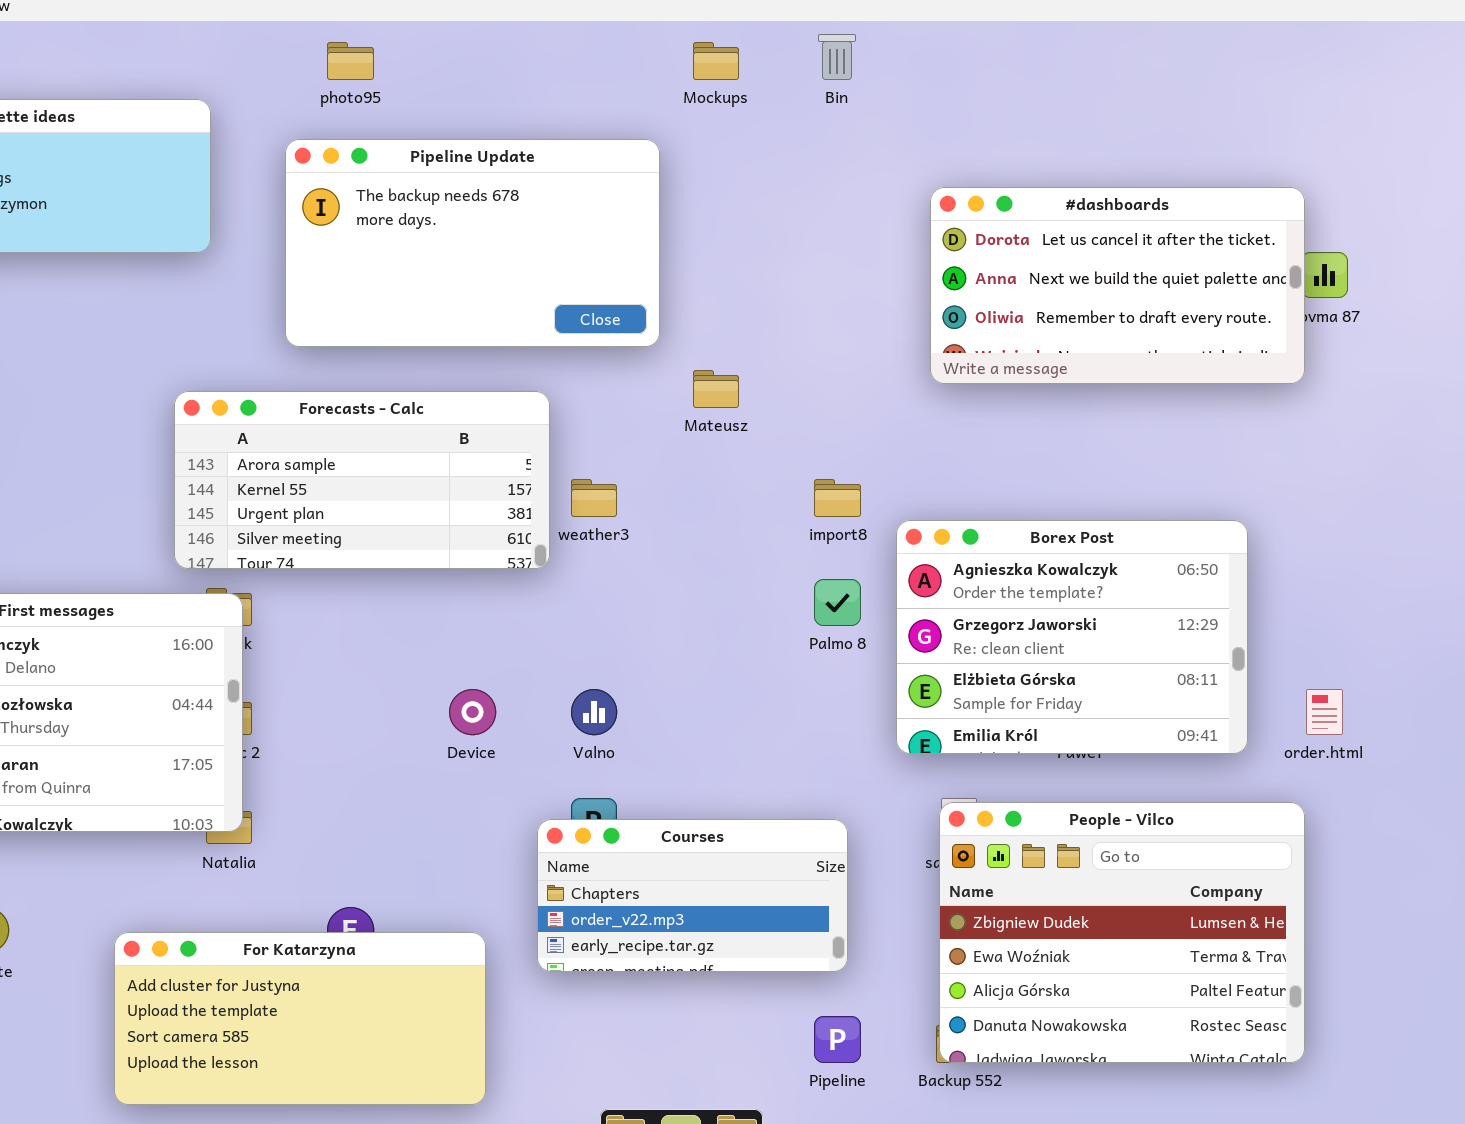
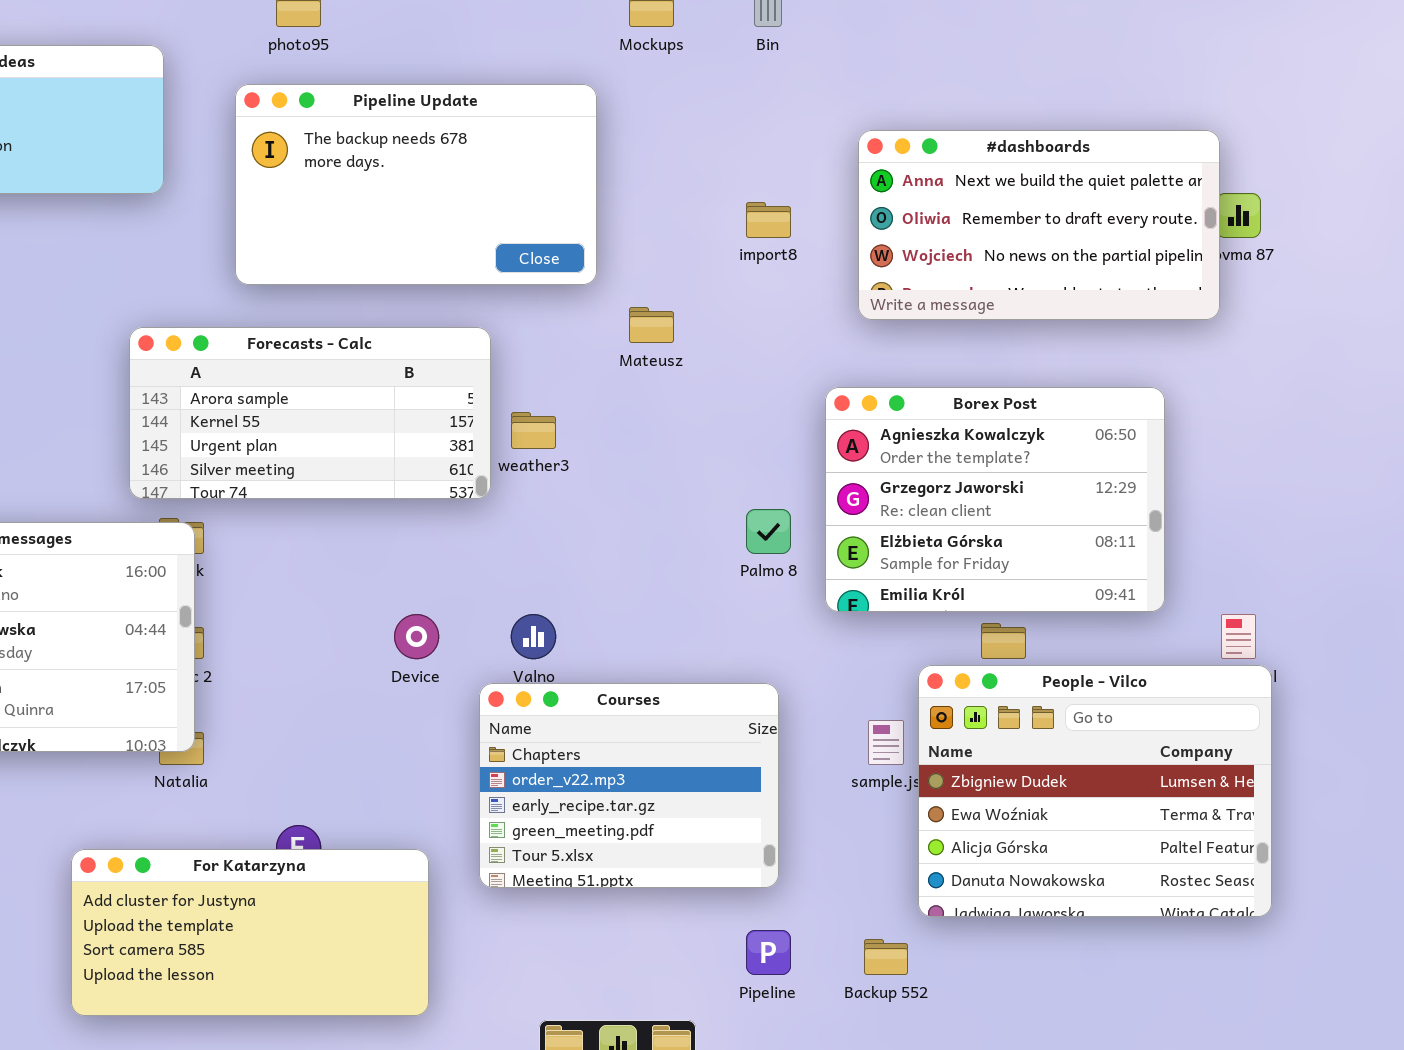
#dashboards: [930,187,1305,384] -> [858,130,1220,320], scrolled down 1 row
import8: [814,479,861,517] -> [746,202,791,238], moved
Borex Post: [896,520,1248,754] -> [825,387,1165,612], moved
People - Vilco: [939,802,1305,1063] -> [918,665,1272,917], moved
Courses: [537,819,848,972] -> [479,683,779,888], resized

